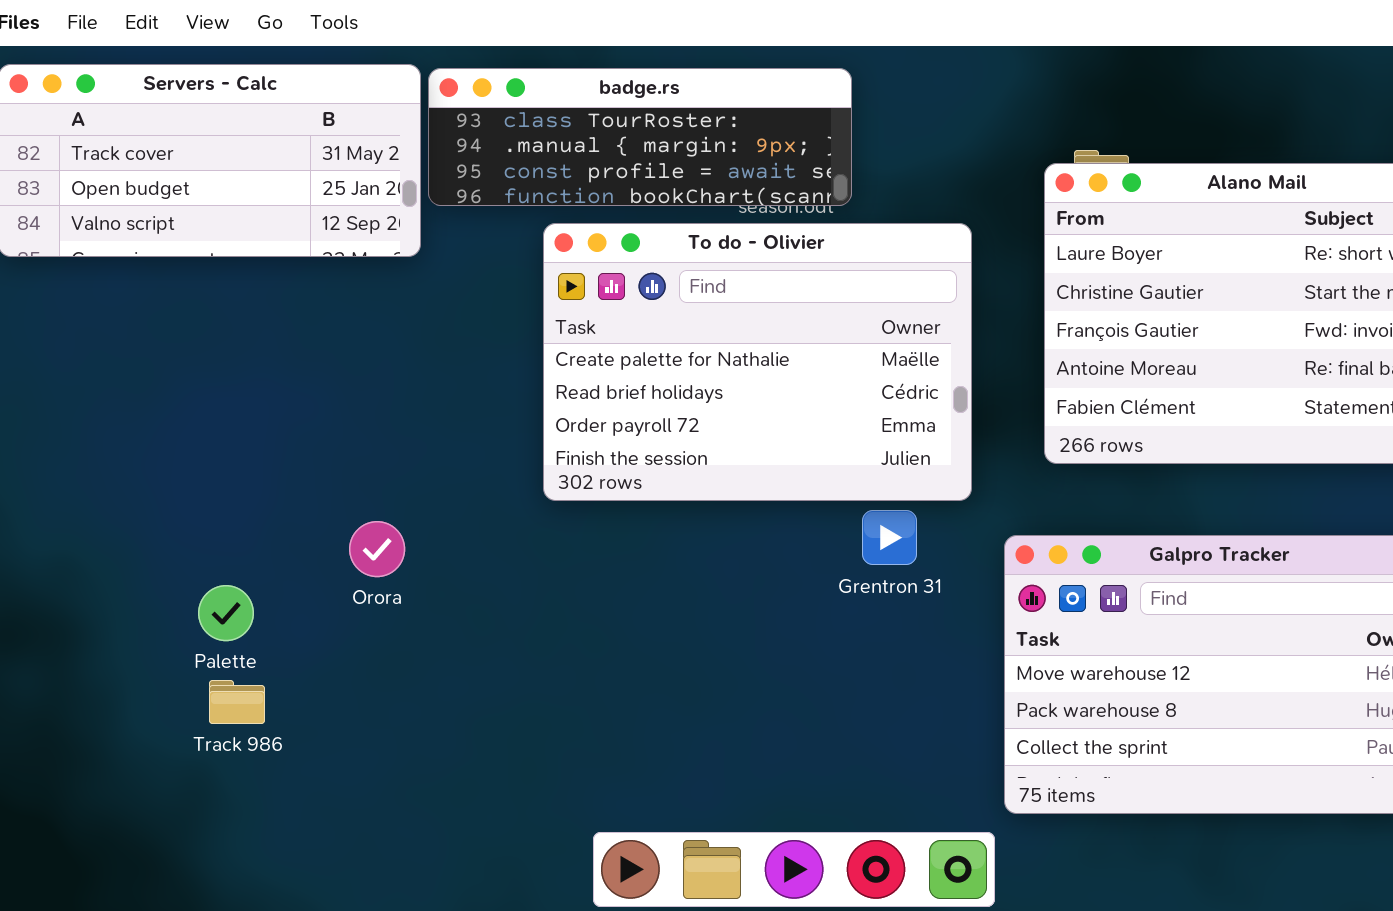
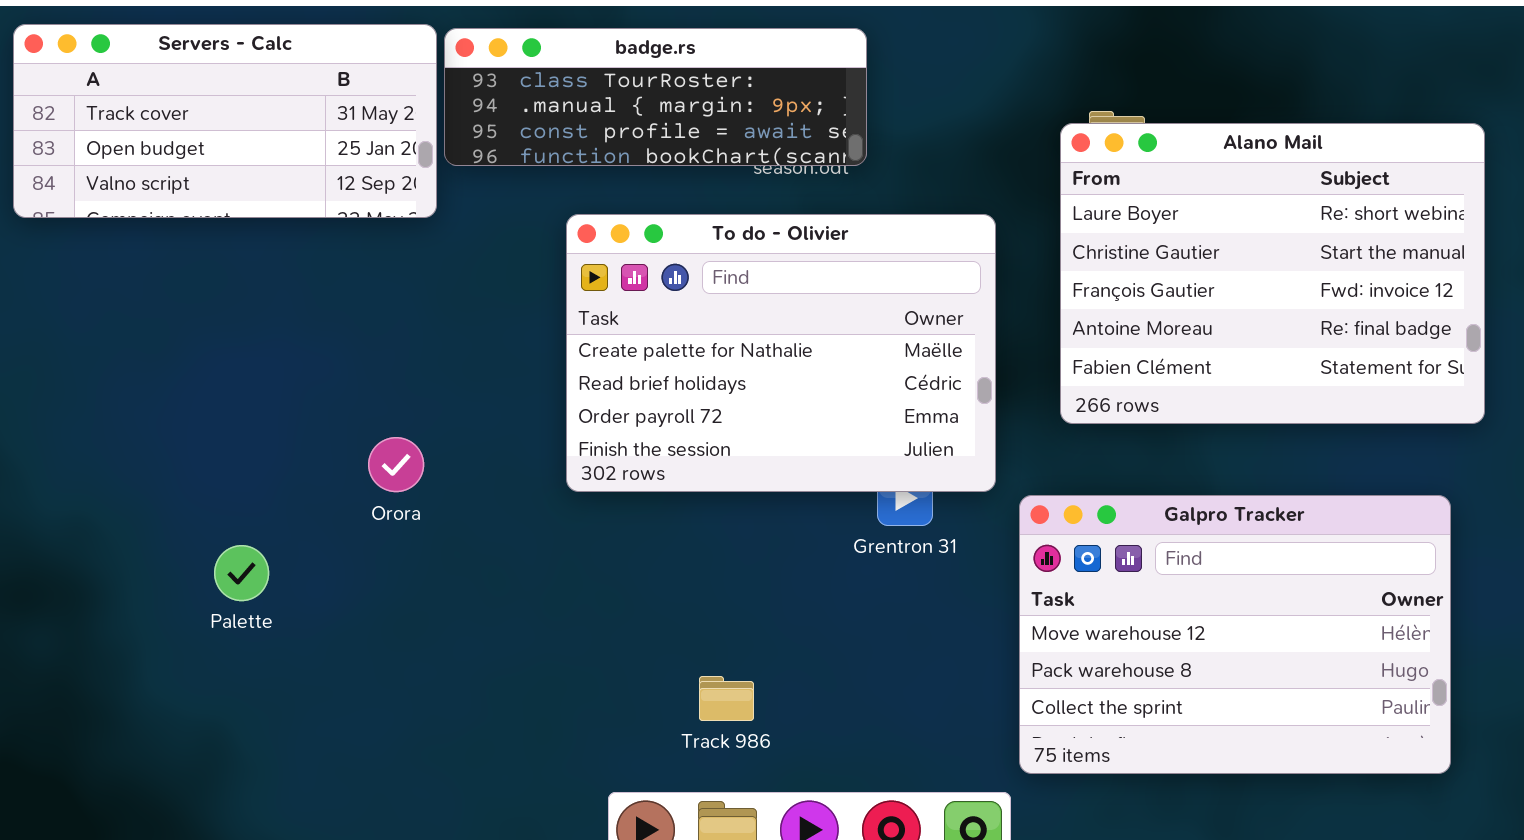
To do - Olivier: [543,223,972,501] -> [566,214,996,492], moved
Orora: [349,521,405,577] -> [368,437,424,492], moved
Track 986: [209,680,265,724] -> [699,676,754,721], moved

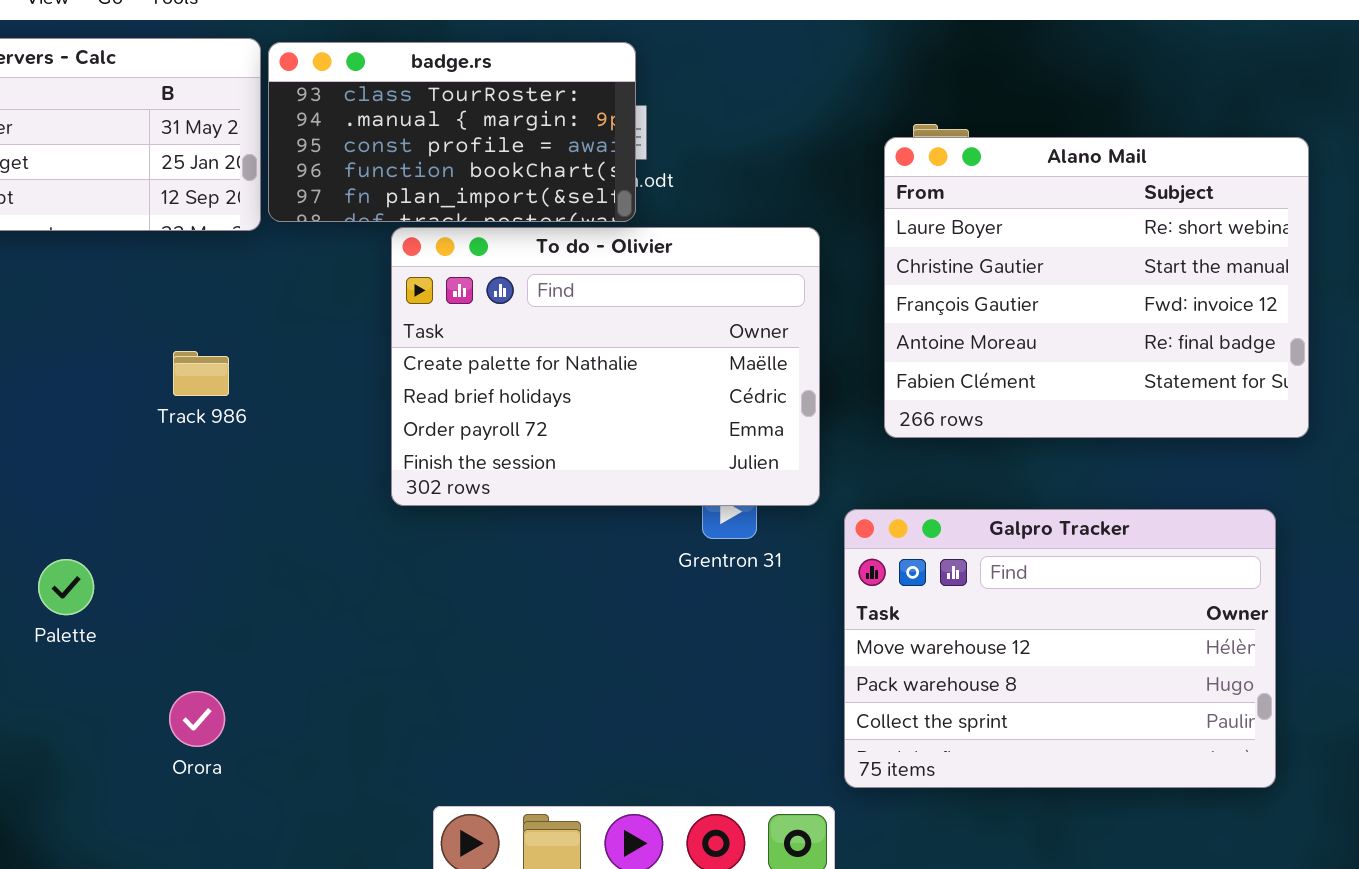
badge.rs: [444,28,867,166] -> [268,42,636,222], resized
Orora: [368,437,424,492] -> [169,691,225,747], moved
Track 986: [699,676,754,721] -> [173,351,229,396], moved

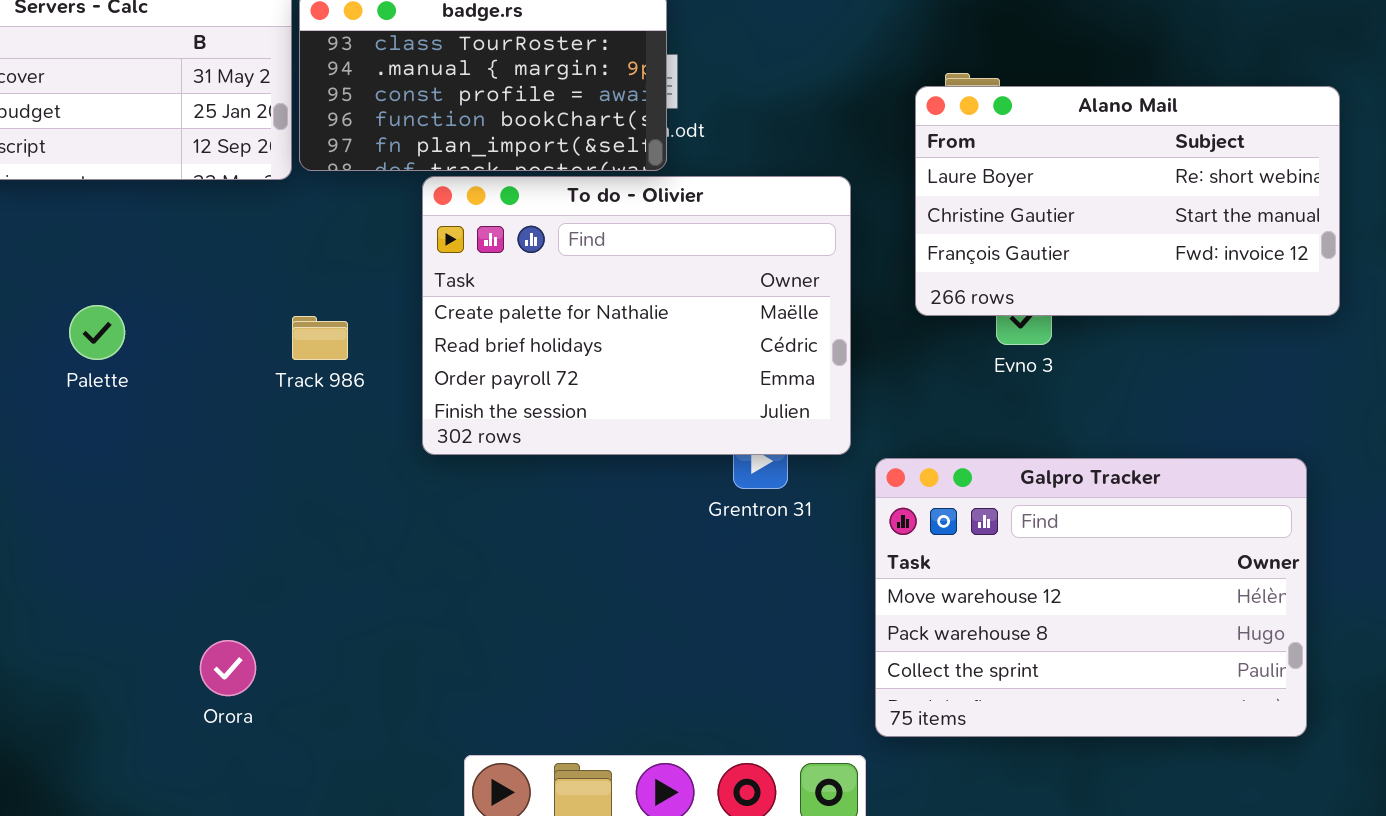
Alano Mail: [884,137,1309,438] -> [915,86,1340,316], resized
Track 986: [173,351,229,396] -> [292,316,348,360], moved
Palette: [38,559,94,615] -> [69,305,125,360], moved

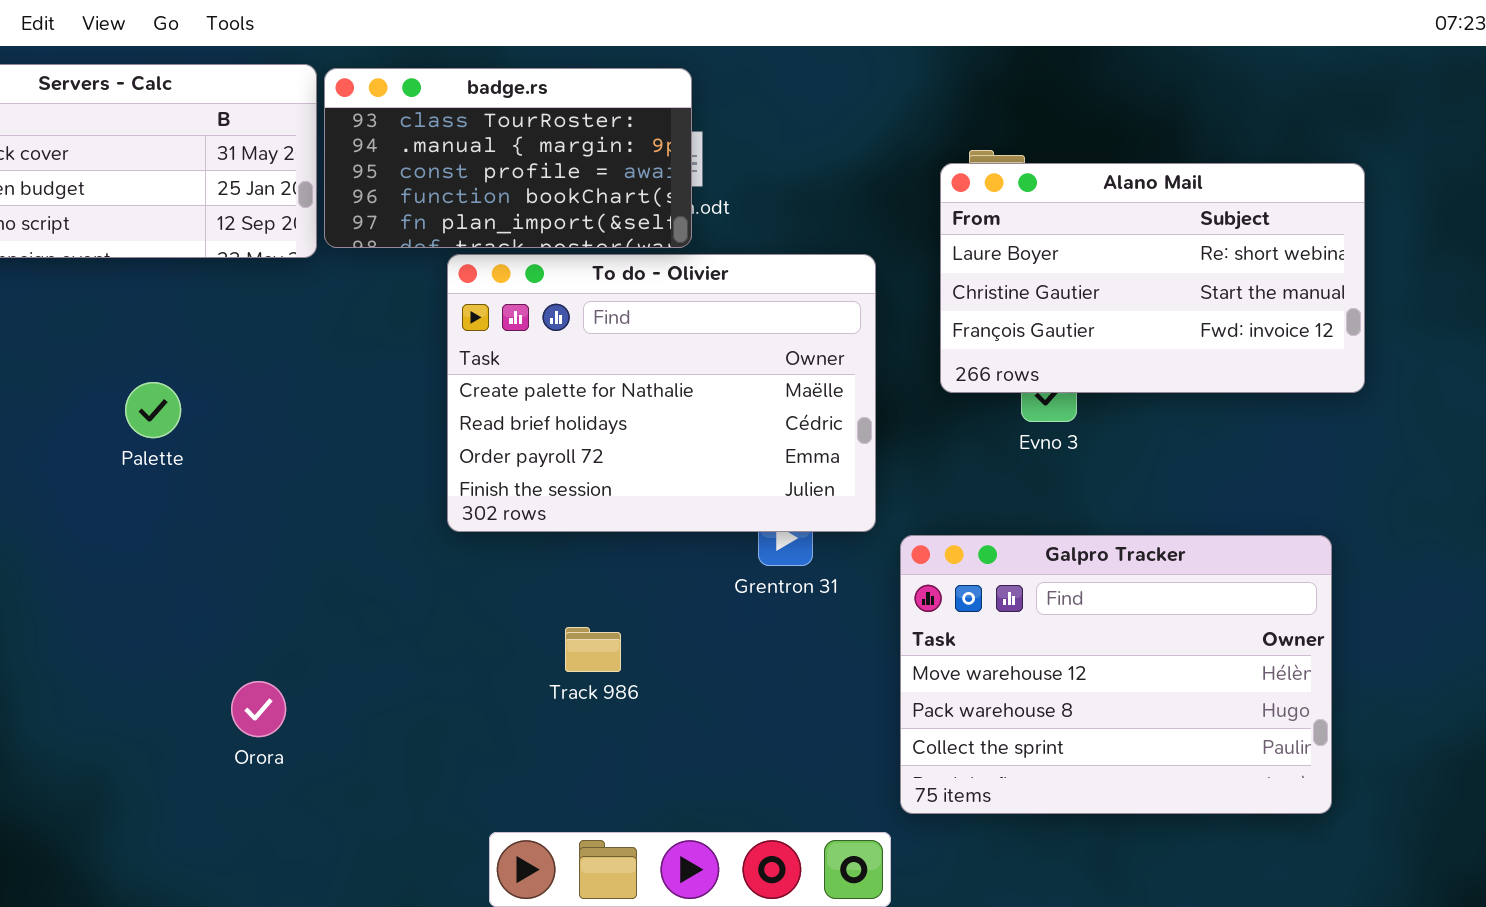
Palette: [69,305,125,360] -> [125,382,181,438], moved
Track 986: [292,316,348,360] -> [565,627,621,672], moved
Orora: [200,640,256,696] -> [231,681,286,737], moved

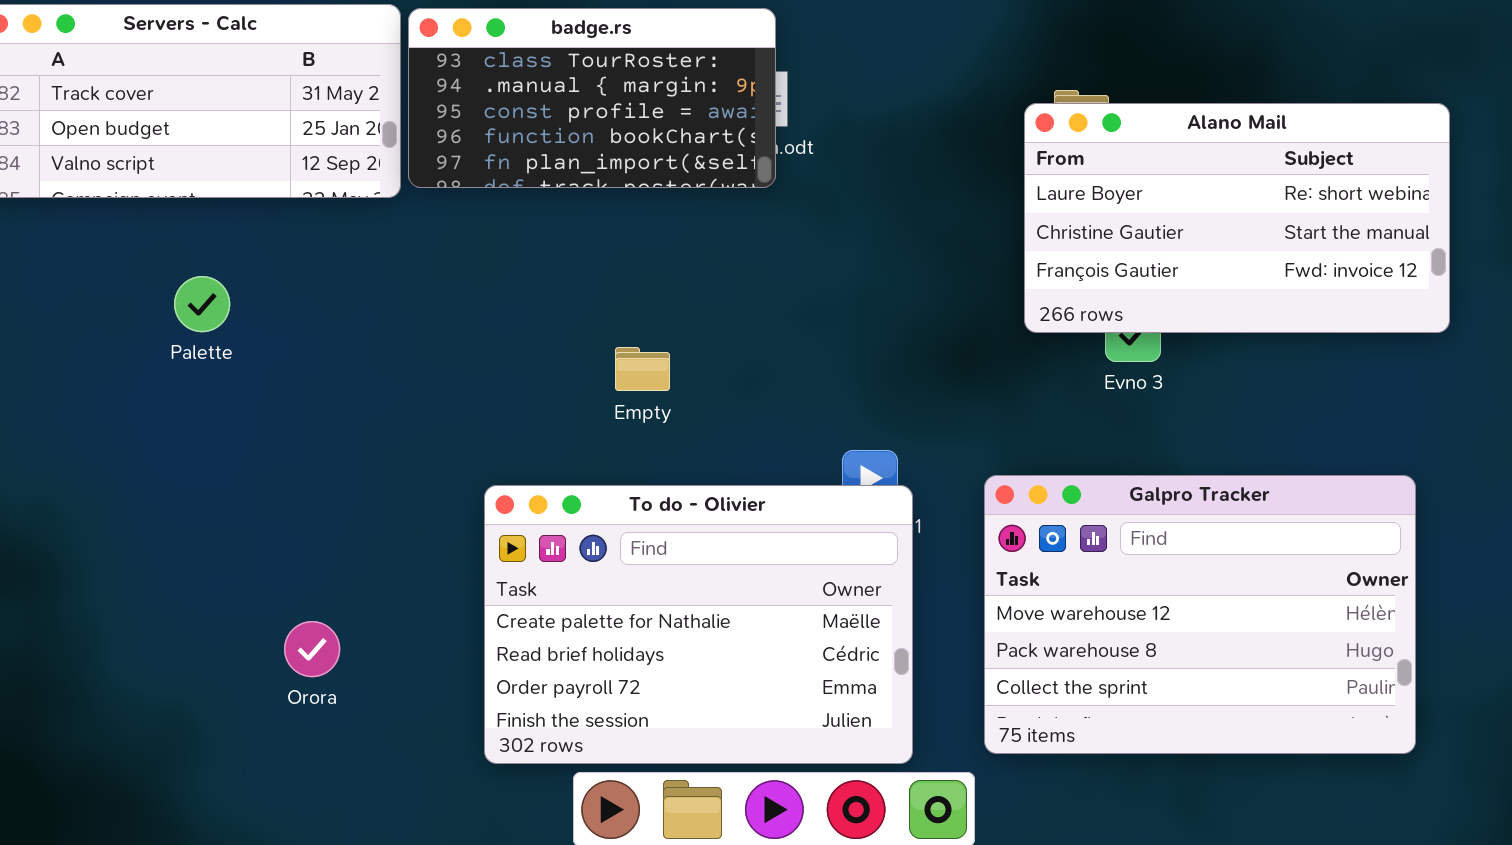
To do - Olivier: [447,254,876,532] -> [484,485,913,764], moved
Palette: [125,382,181,438] -> [174,276,230,332], moved
Orora: [231,681,286,737] -> [284,621,340,677], moved

